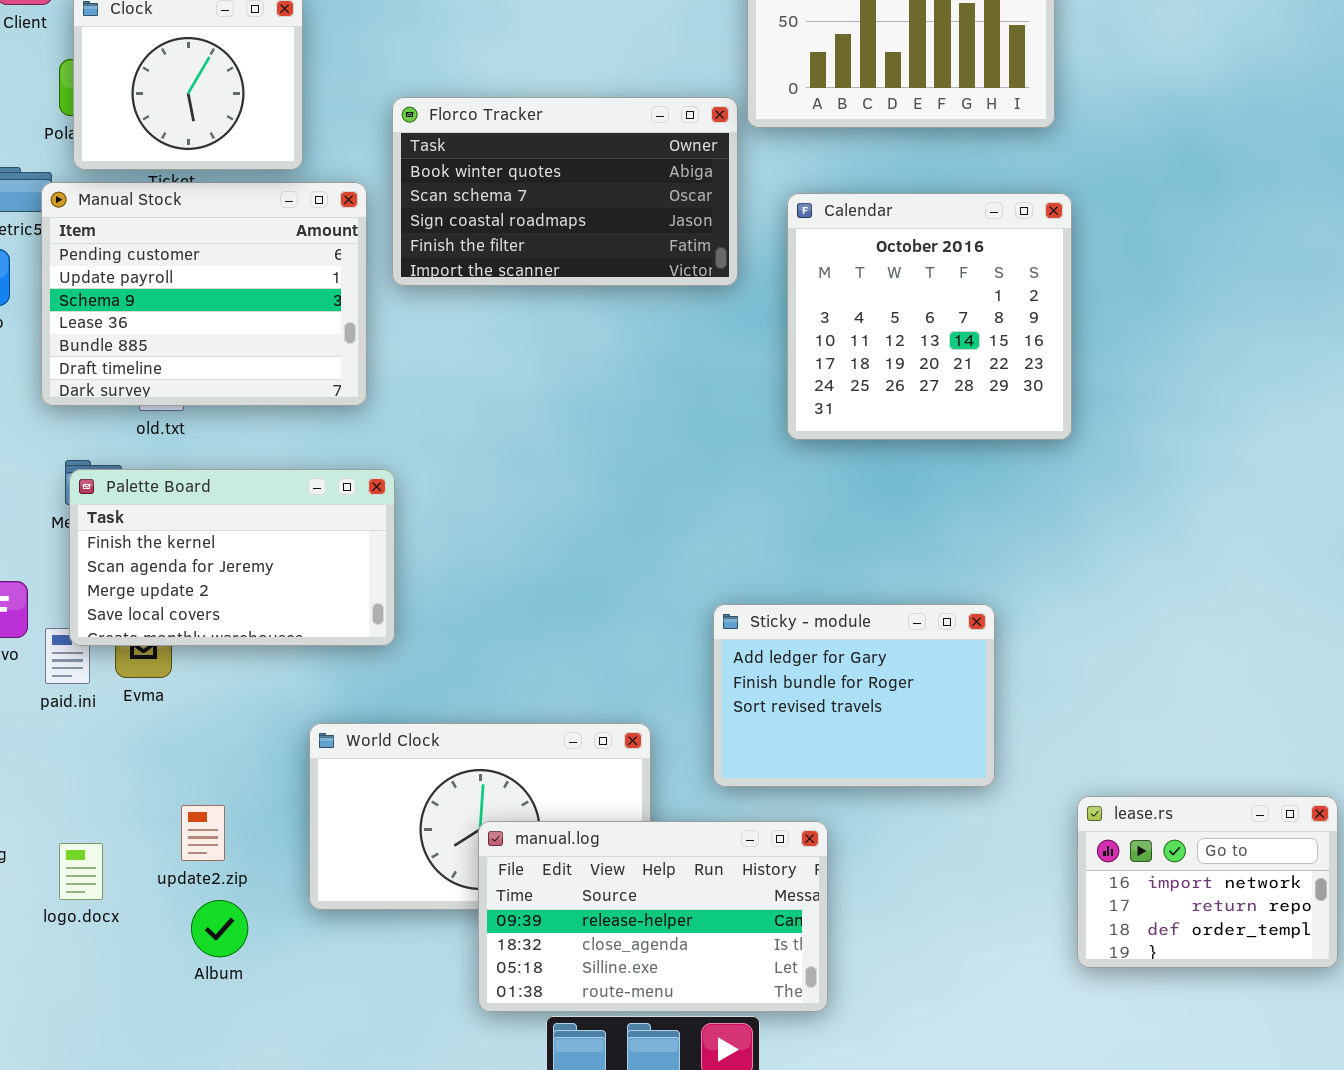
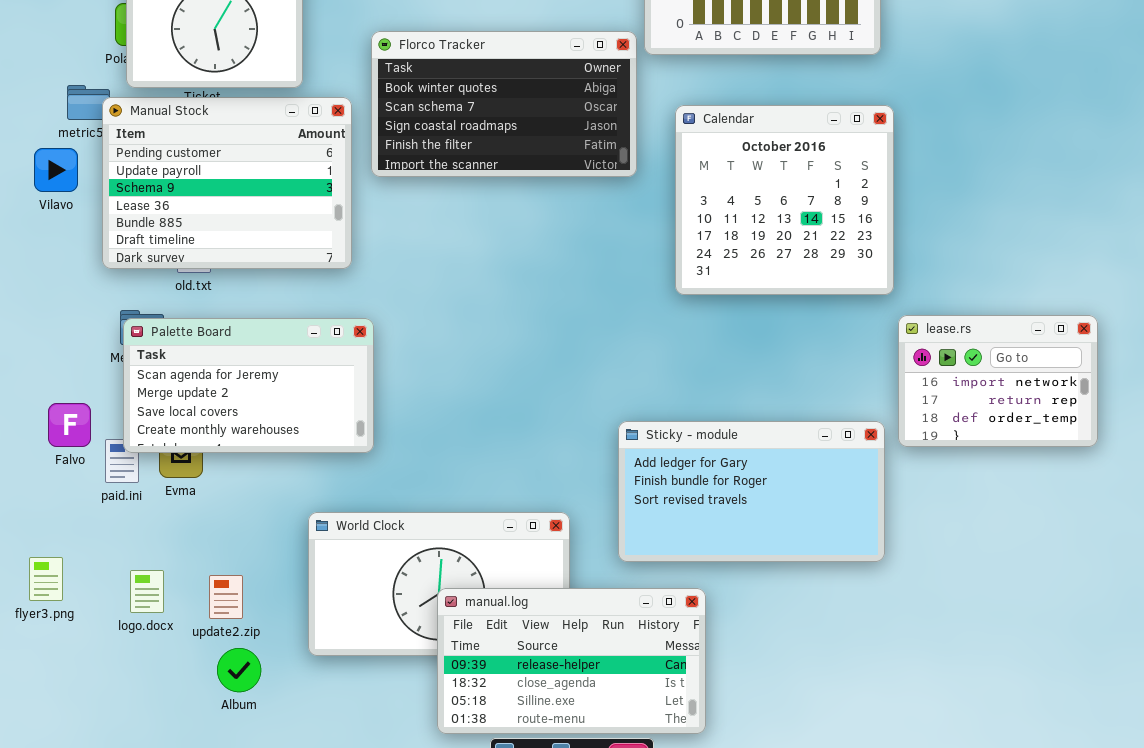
Palette Board: [69,469,395,646] -> [123,318,374,453], scrolled down 1 row
Sticky - module: [713,604,995,787] -> [618,421,885,562], resized
lease.rs: [1077,796,1338,968] -> [898,315,1098,447], moved
logo.docx: [59,843,103,900] -> [130,570,164,613], moved

